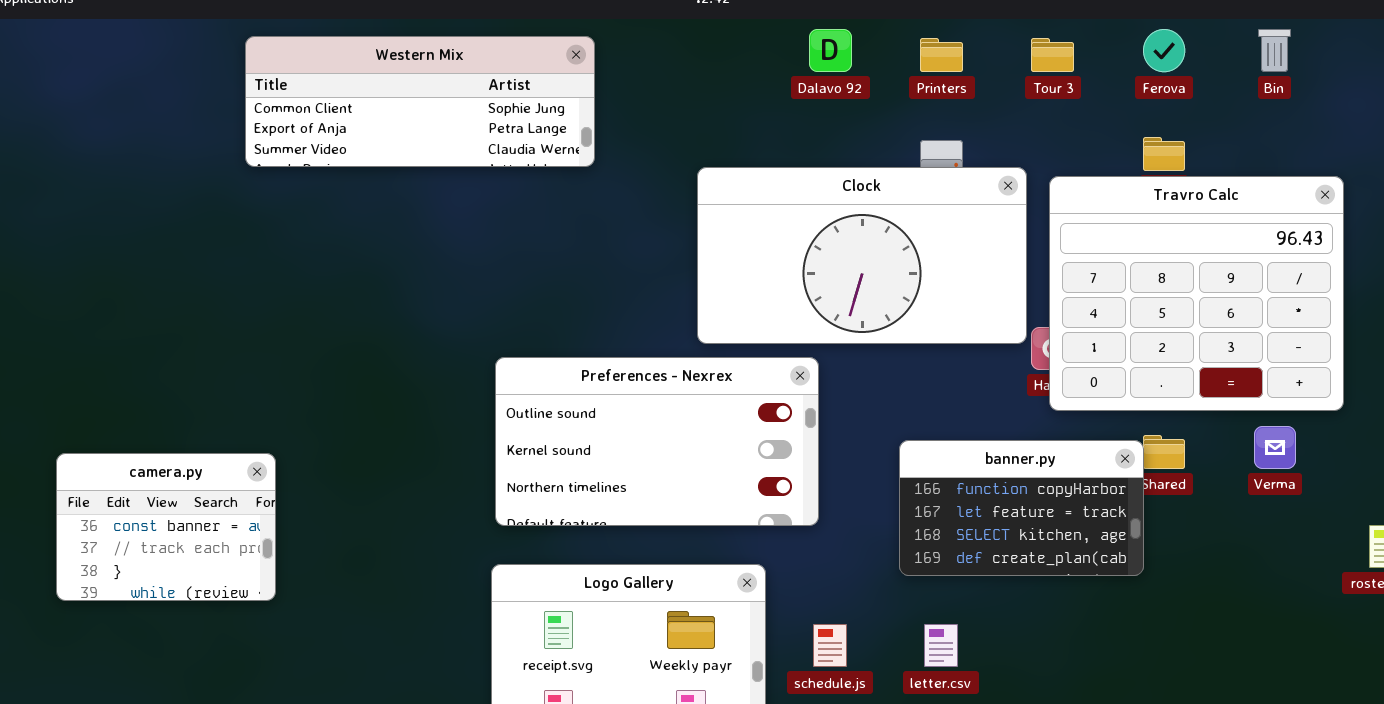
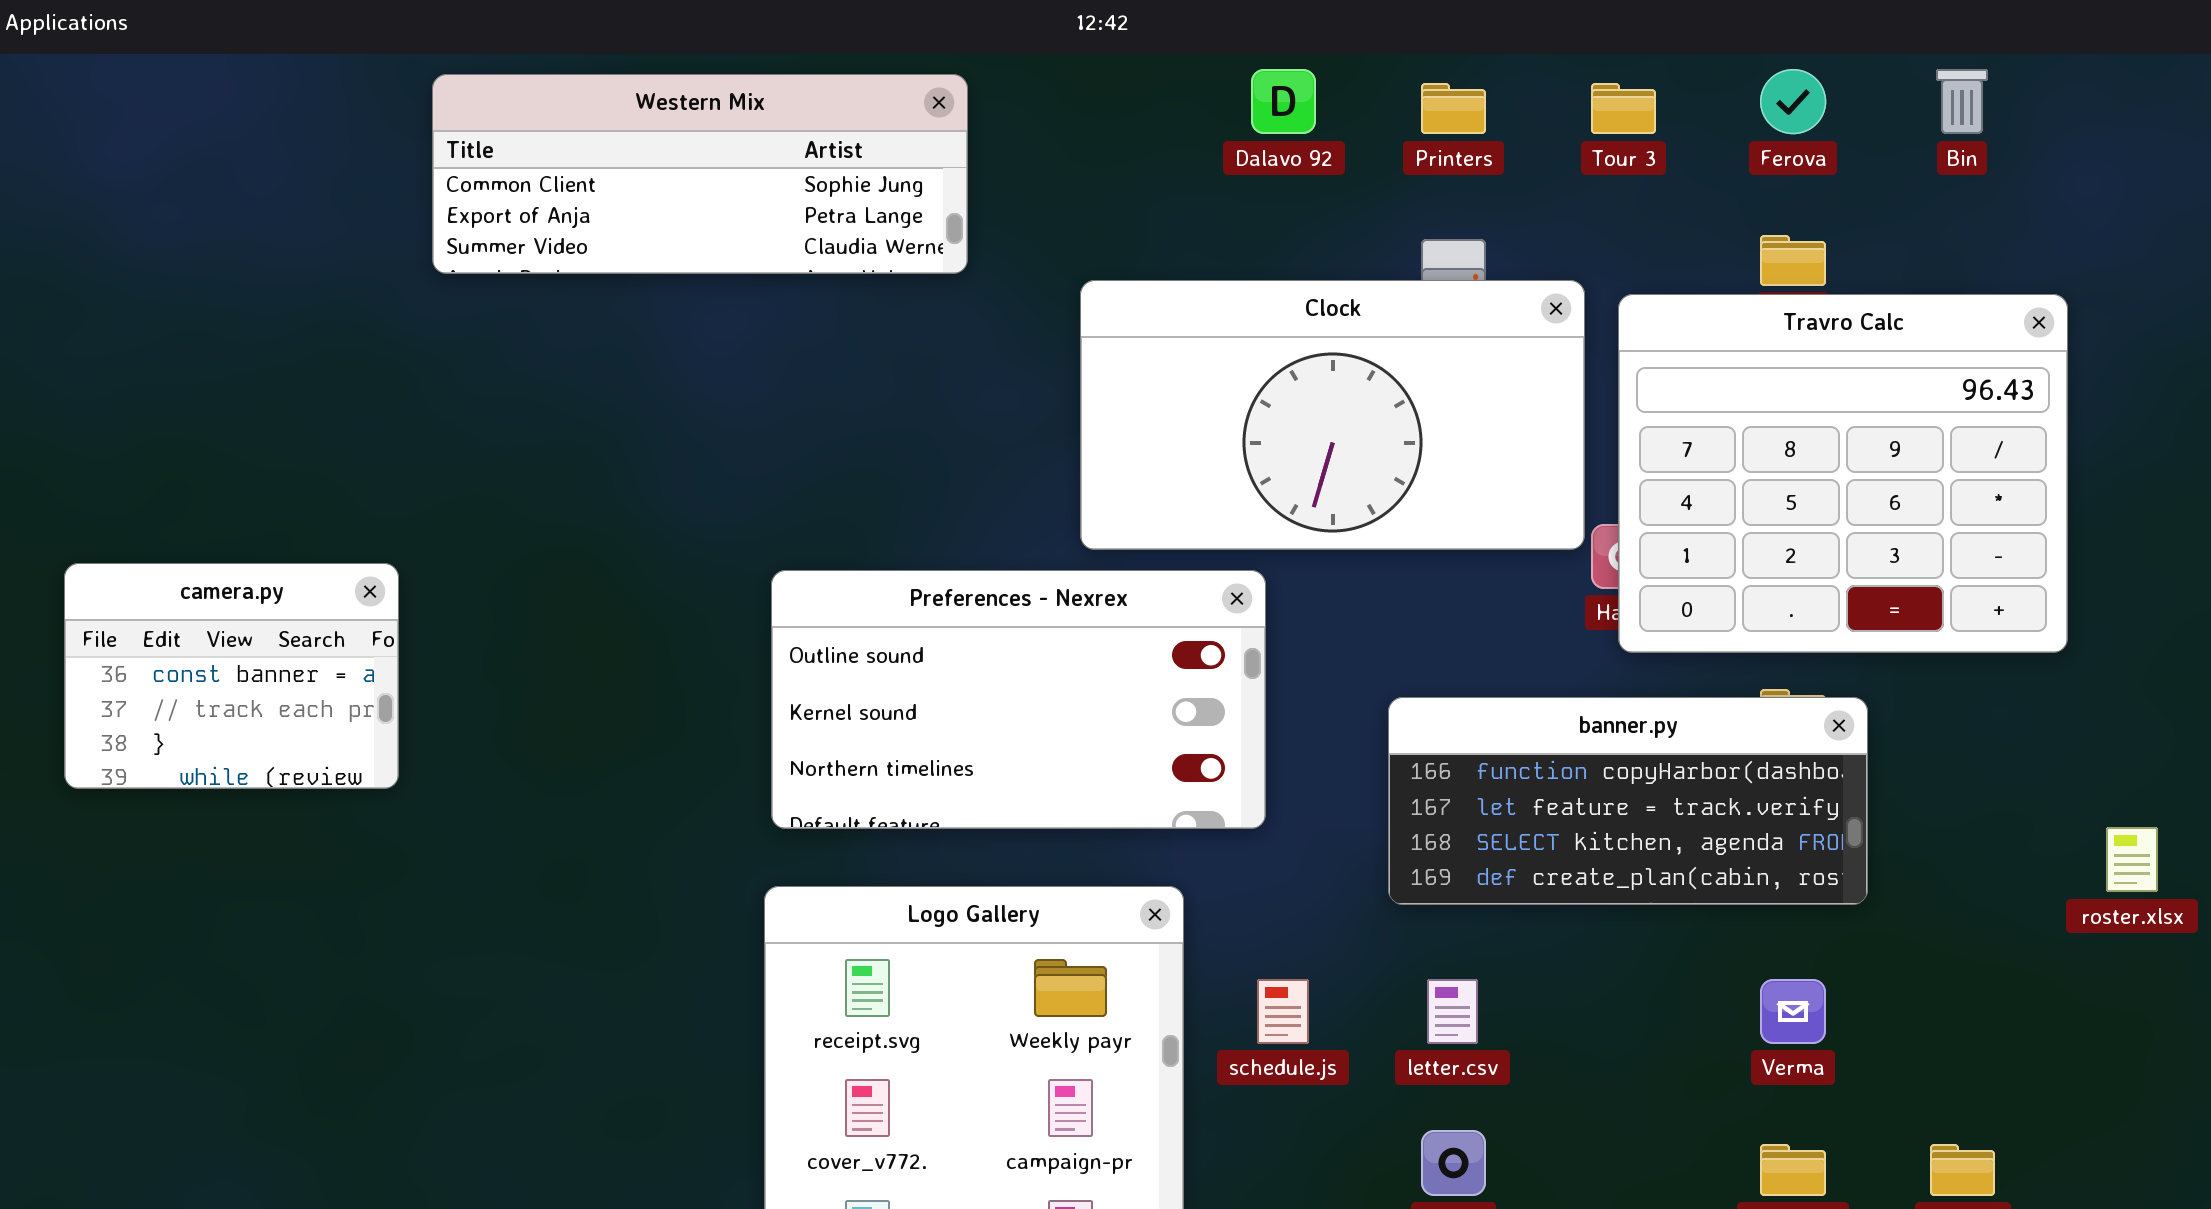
Western Mix: [245,36,595,167] -> [432,74,968,274], moved
Verma: [1254,426,1296,469] -> [1760,979,1826,1044], moved
banner.py: [899,440,1144,576] -> [1388,697,1868,905], resized
camera.py: [56,453,276,601] -> [64,563,399,789], moved

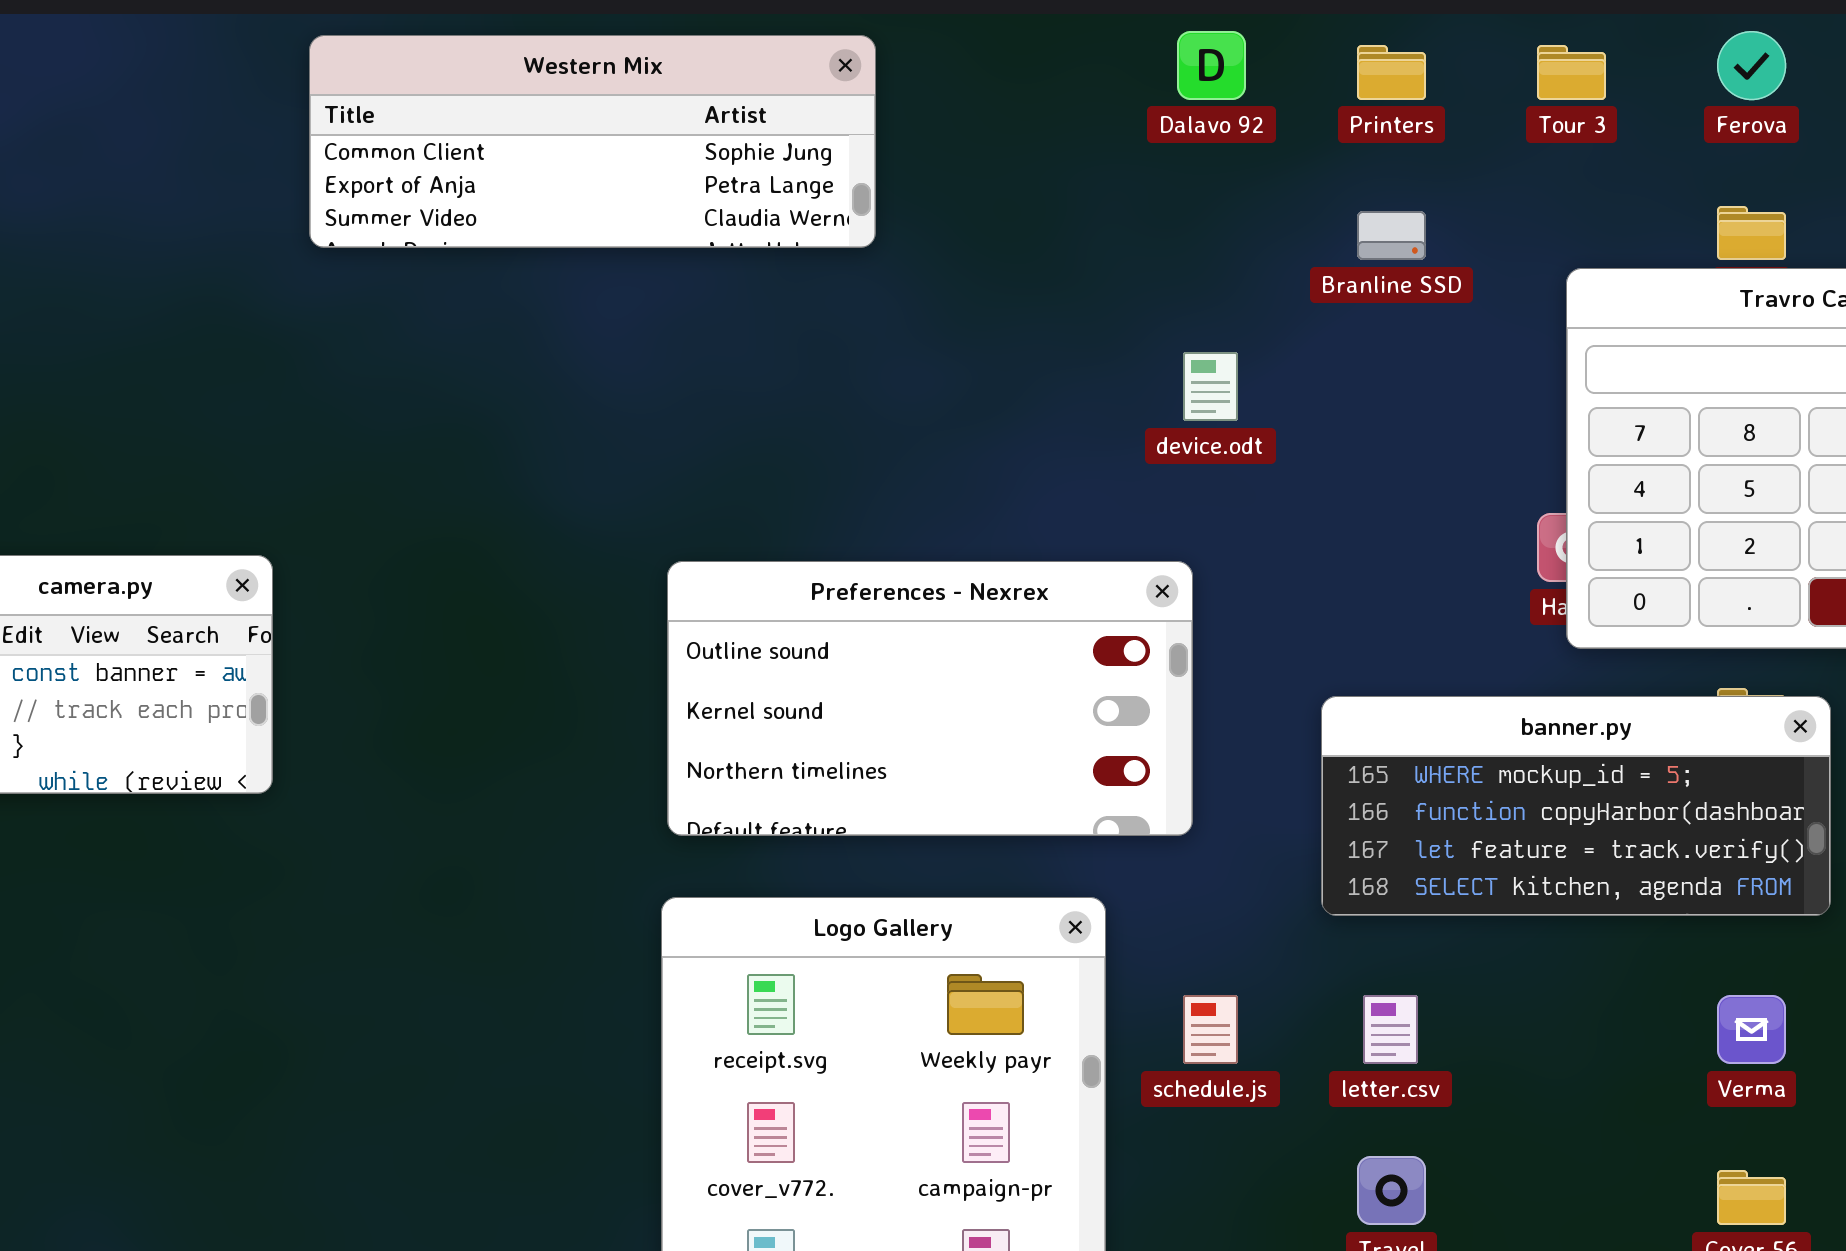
Clock: [1080,280,1585,550] -> none, closed
banner.py: [1388,697,1868,905] -> [1321,696,1831,916], scrolled up 1 row

